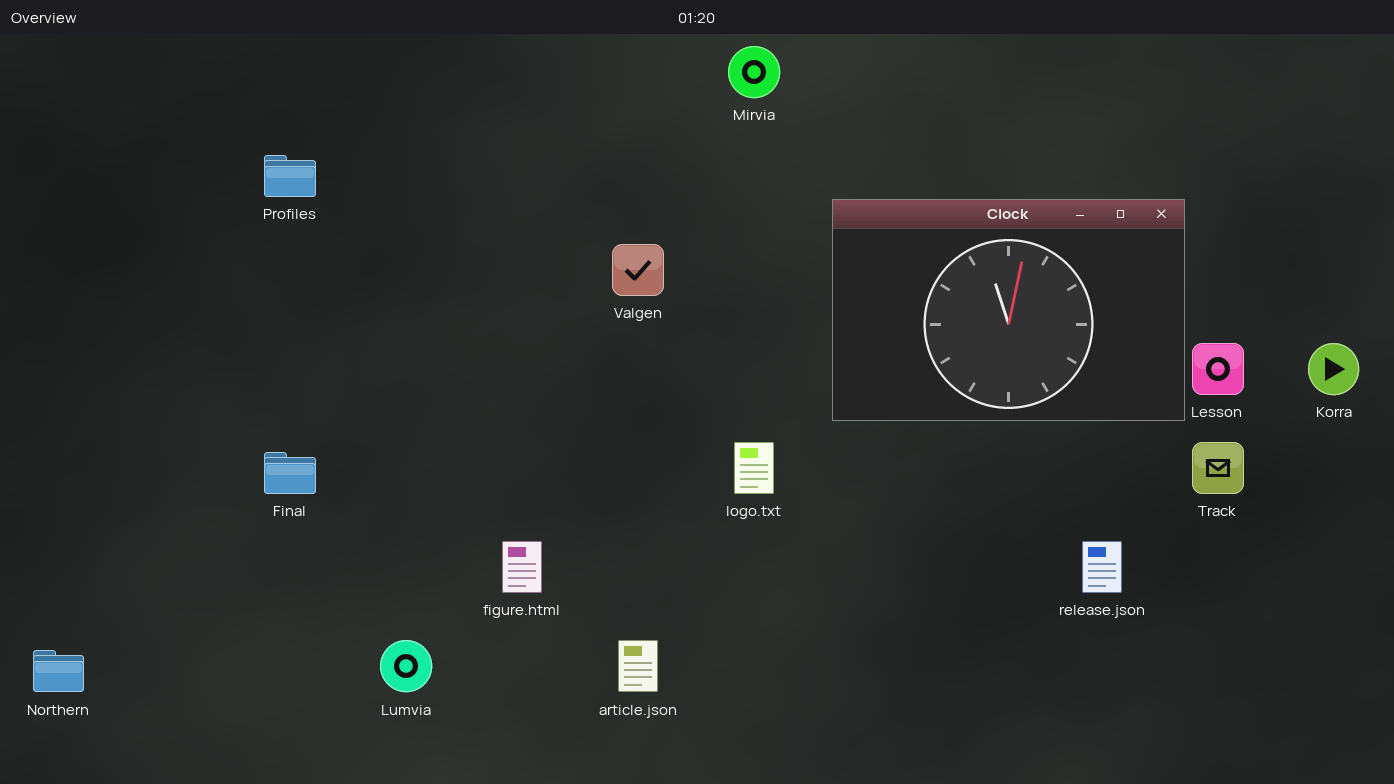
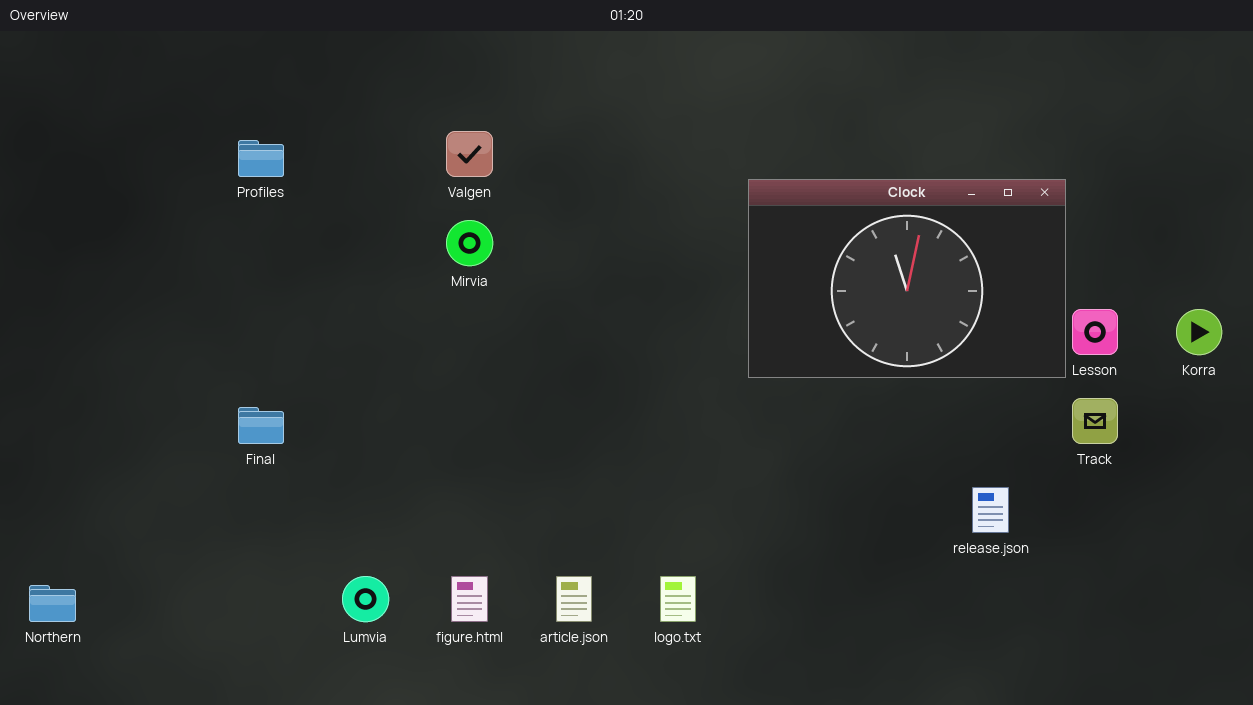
Mirvia: [728,46,780,98] -> [446,220,493,266], moved
Valgen: [612,244,664,296] -> [446,131,493,177], moved
logo.txt: [734,442,774,494] -> [660,576,696,622], moved
figure.html: [502,541,542,593] -> [451,576,488,622], moved

